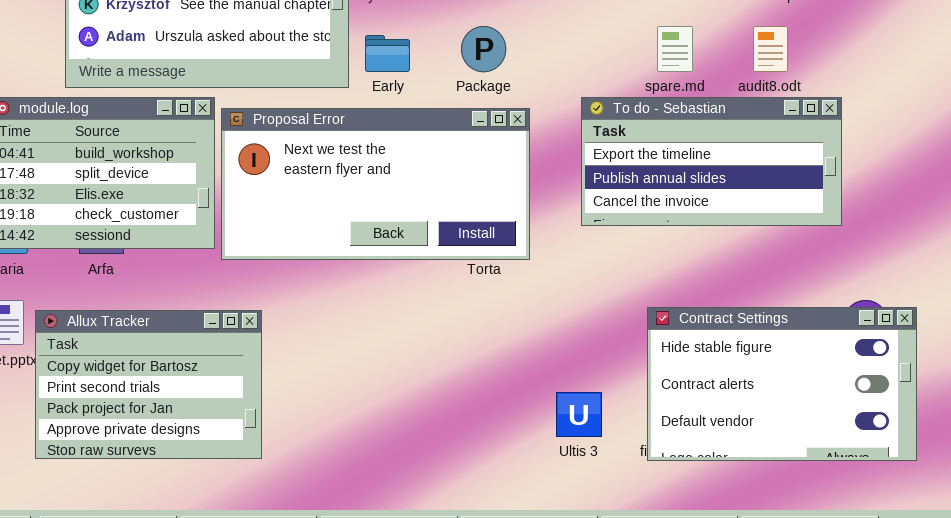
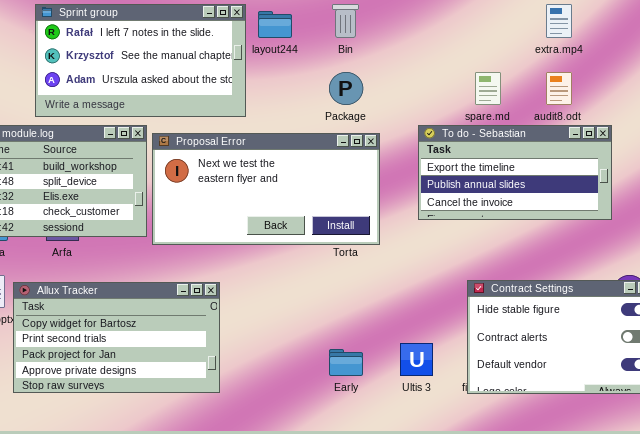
Early: [365,35,410,72] -> [329,349,363,376], moved
Allux Tracker: [35,310,262,459] -> [13,282,220,393], resized

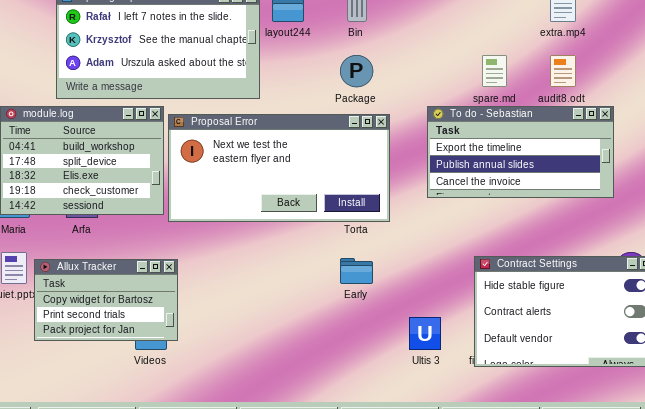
Allux Tracker: [13,282,220,393] -> [34,259,178,341], resized
Early: [329,349,363,376] -> [340,258,373,284], moved

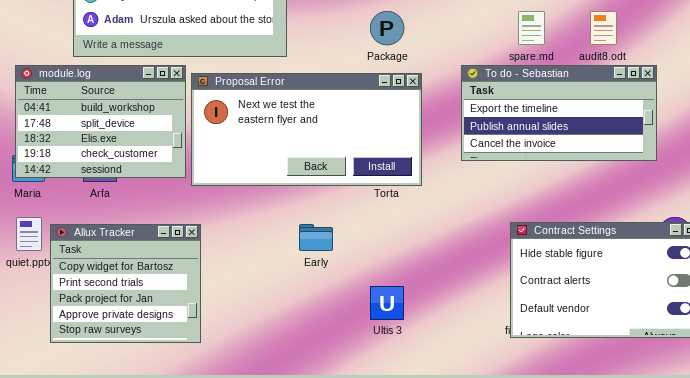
Early: [340,258,373,284] -> [299,224,333,251], moved
Allux Tracker: [34,259,178,341] -> [50,224,201,343], resized
Ultis 3: [409,317,441,350] -> [370,286,404,320], moved

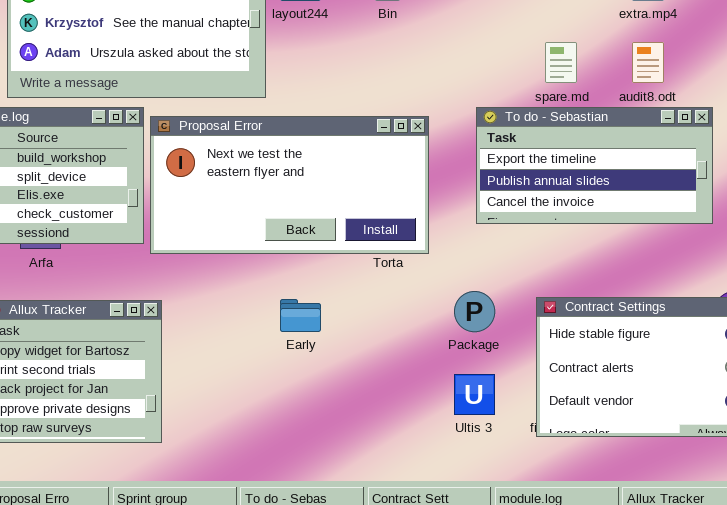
Package: [370,11,404,45] -> [454,291,495,332], moved
Ultis 3: [370,286,404,320] -> [454,374,495,415], moved

